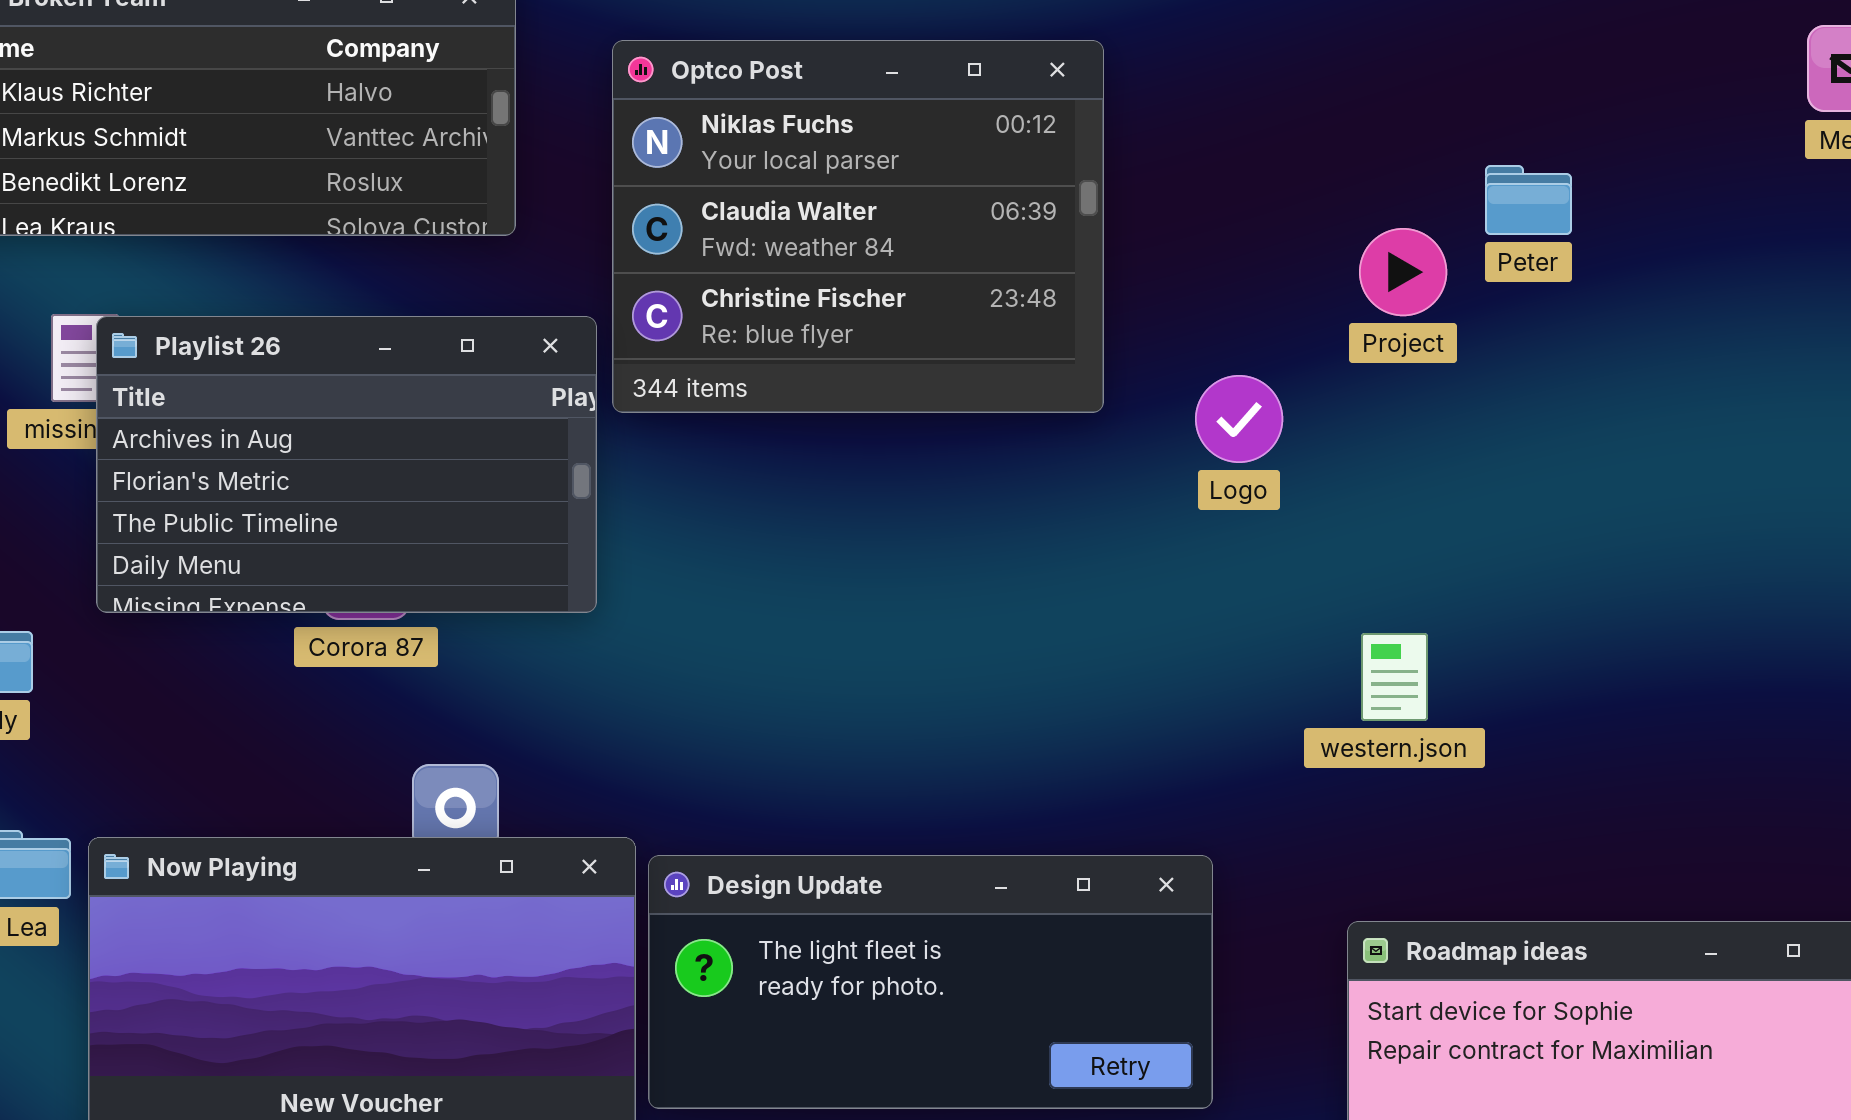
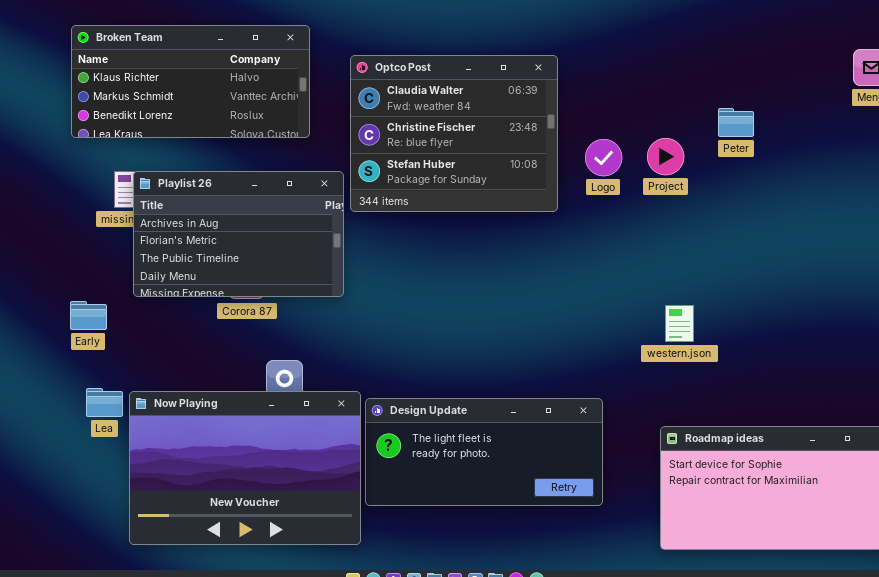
Optco Post: [612,40,1104,413] -> [350,55,558,212], scrolled down 1 row
Project: [1359,228,1447,316] -> [647,138,684,175], moved
Logo: [1195,375,1283,463] -> [585,139,622,176], moved

